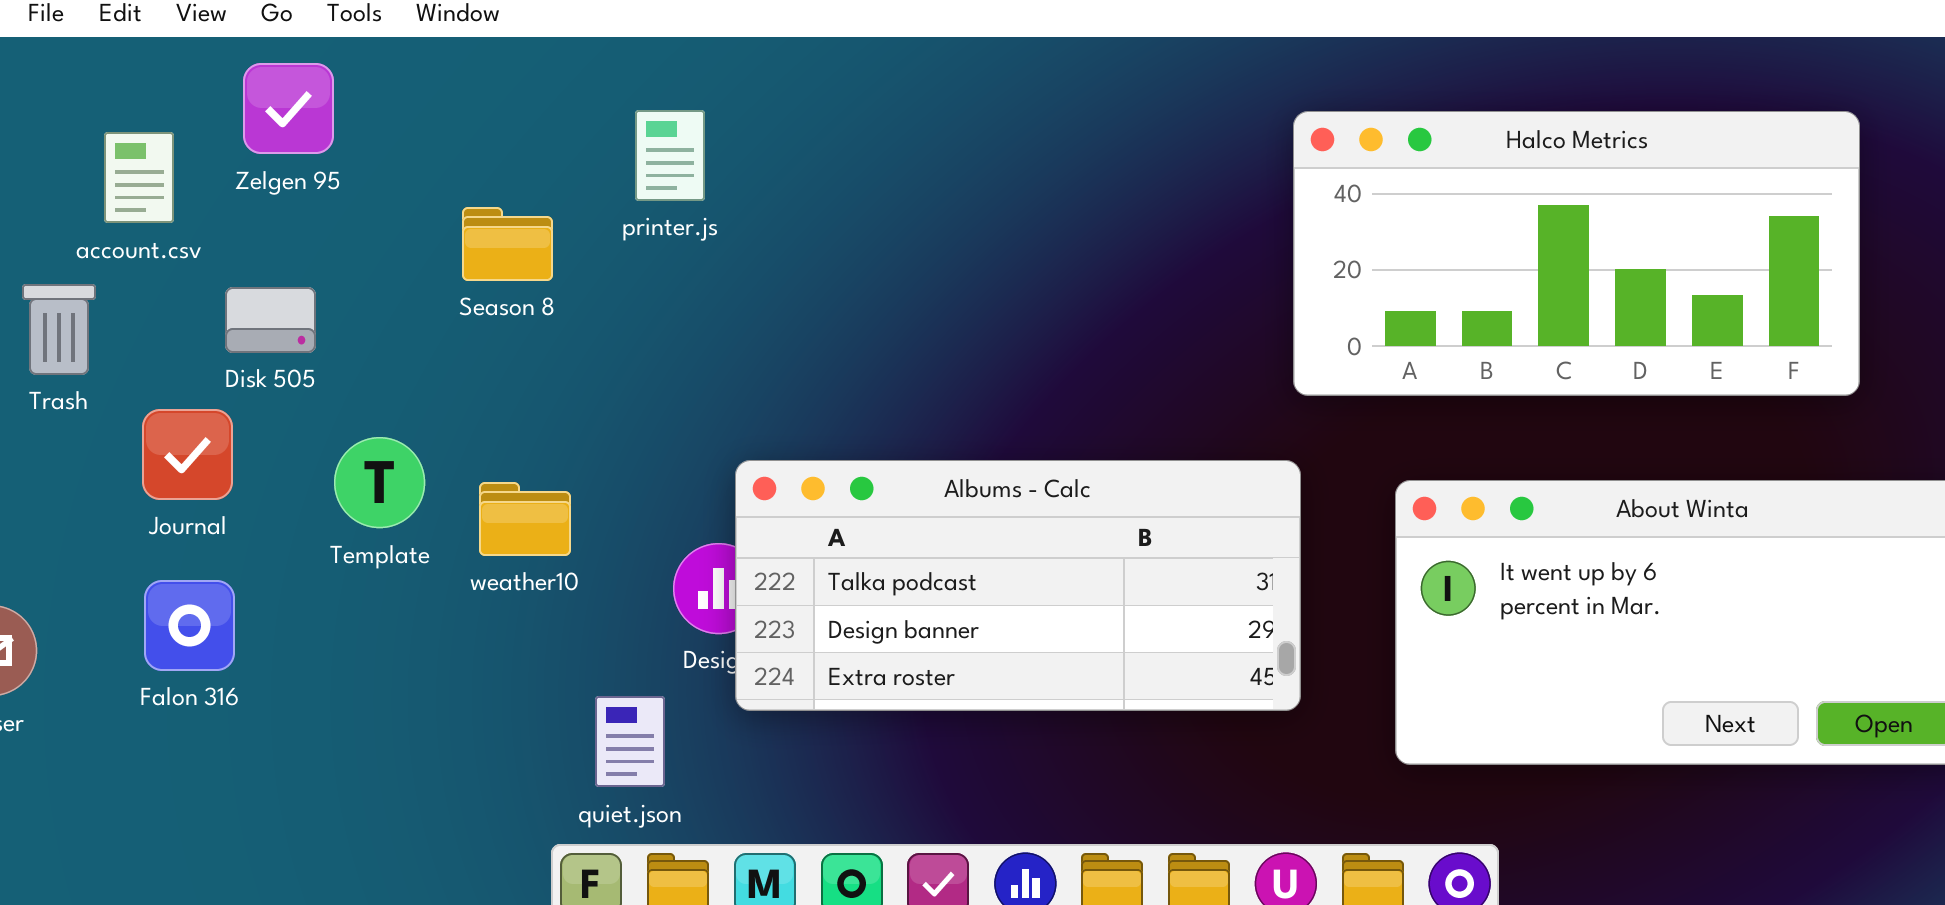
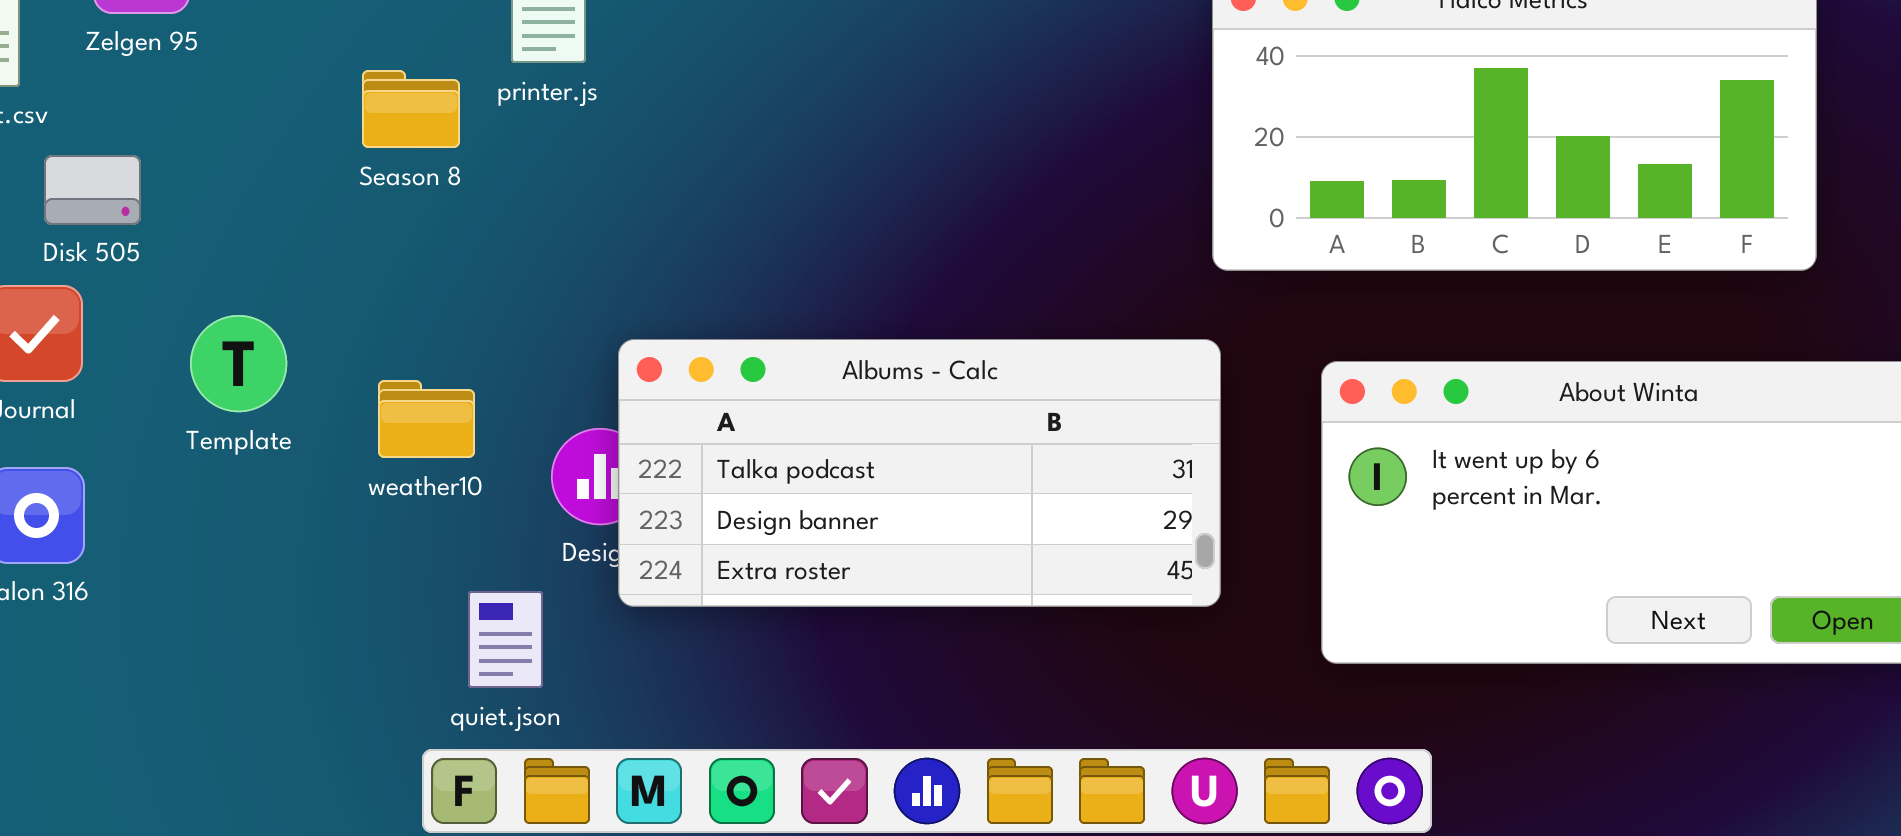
Season 8: [462,207,553,281] -> [362,70,460,148], moved
Disk 505: [225,287,316,353] -> [44,155,141,225], moved
weather10: [479,482,571,556] -> [378,380,475,458], moved

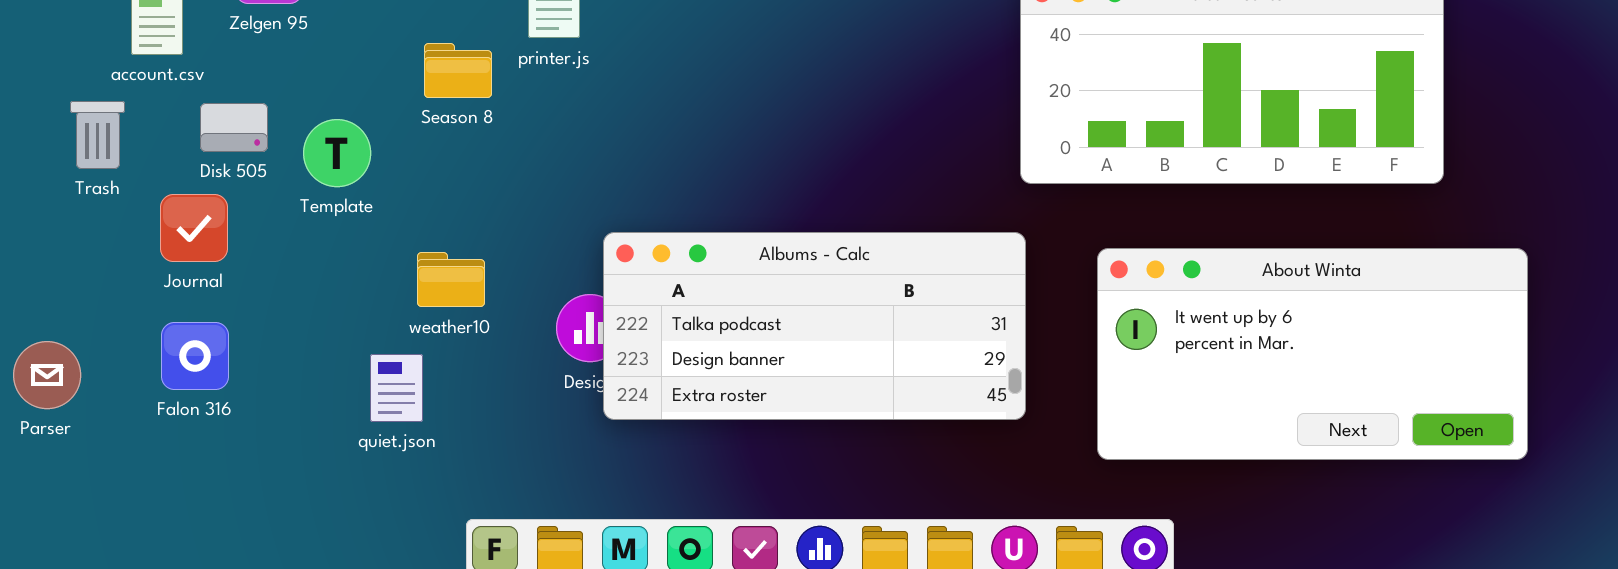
Template: [190,315,287,412] -> [303,119,371,187], moved
weather10: [378,380,475,458] -> [417,252,485,307], moved
quiet.json: [468,591,543,688] -> [370,354,423,422], moved

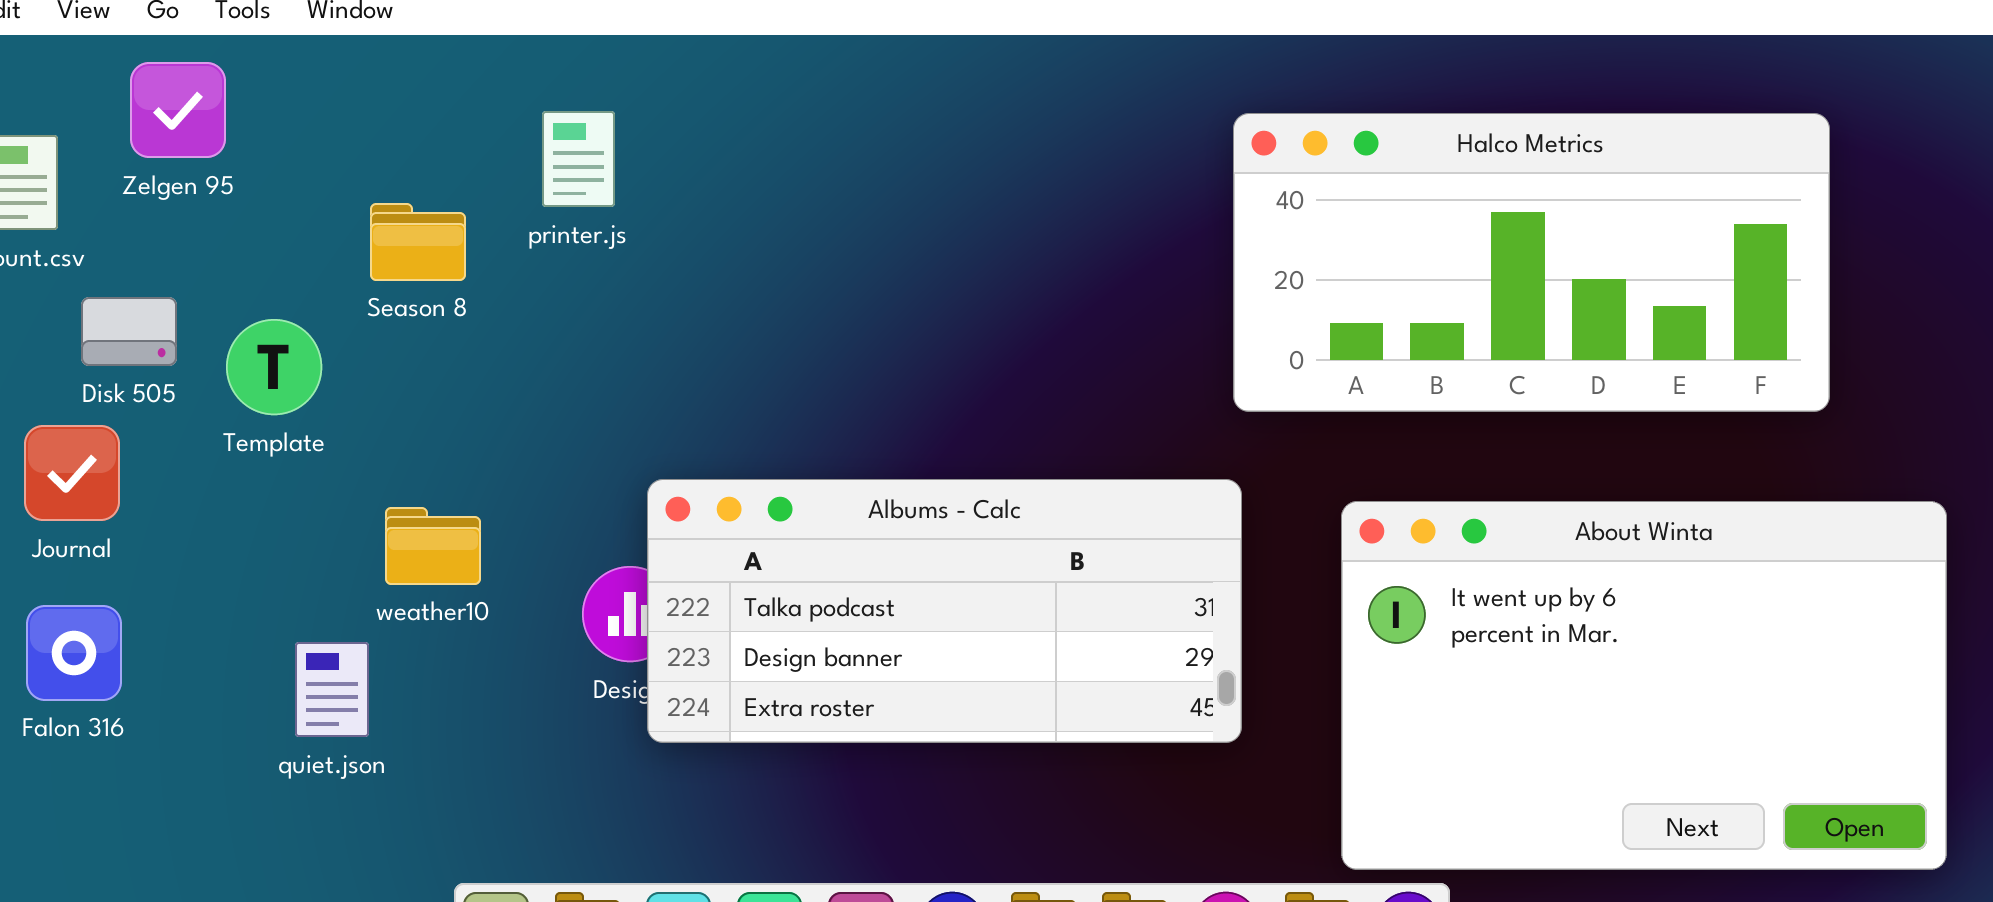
Season 8: [424,43,492,98] -> [370,203,466,281], moved
About Winta: [1097,248,1528,460] -> [1341,501,1947,870], resized
quiet.json: [370,354,423,422] -> [295,642,369,737], moved

